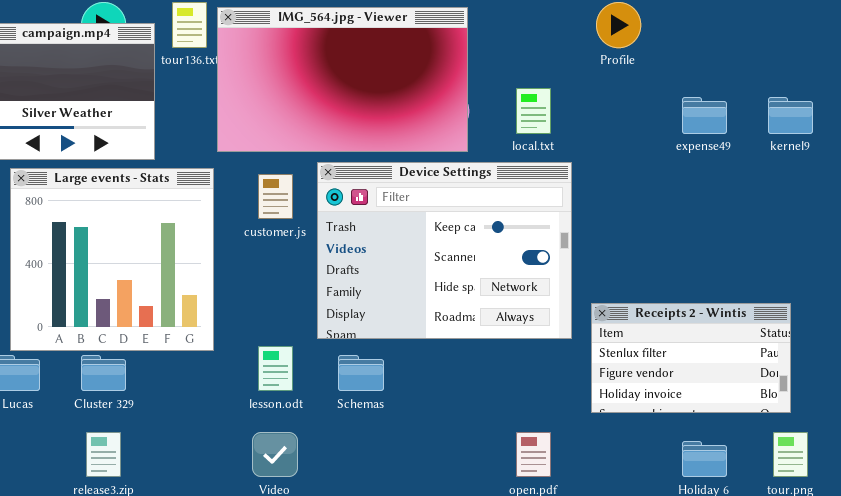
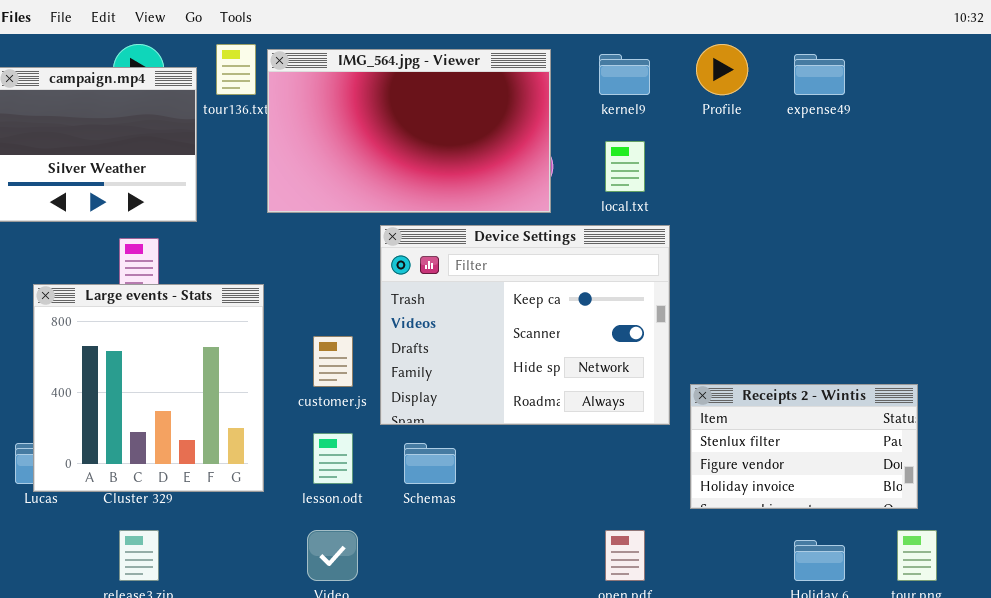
expense49: [682,97,727,134] -> [794,54,845,95], moved
kernel9: [768,97,813,134] -> [599,54,650,95], moved
Large events - Stats: [10,168,214,351] -> [33,284,264,492], moved
customer.js: [258,174,293,219] -> [313,336,353,387], moved

